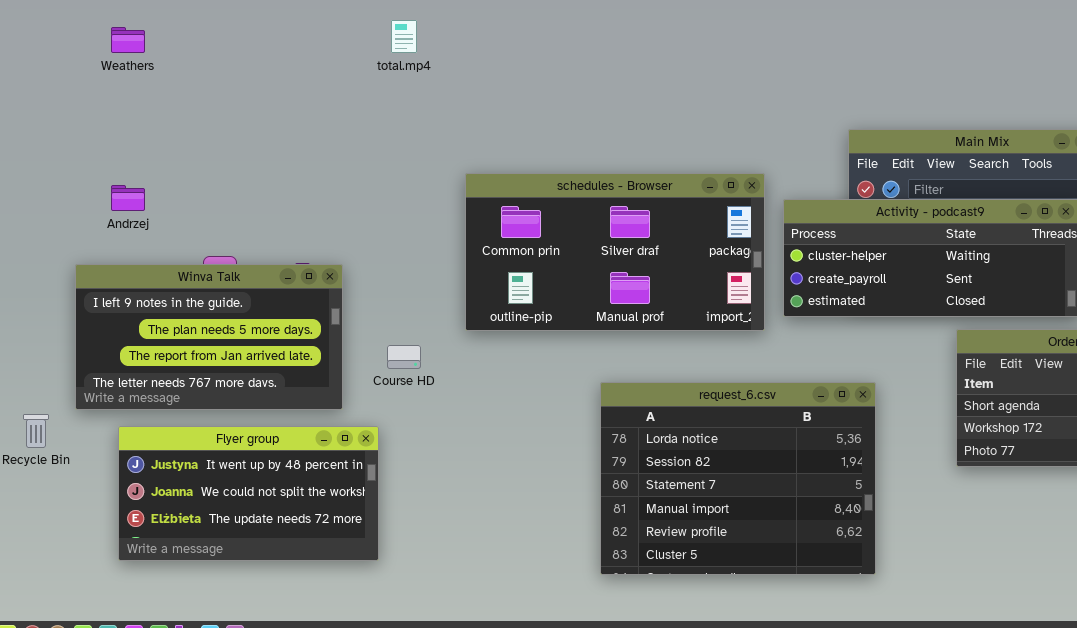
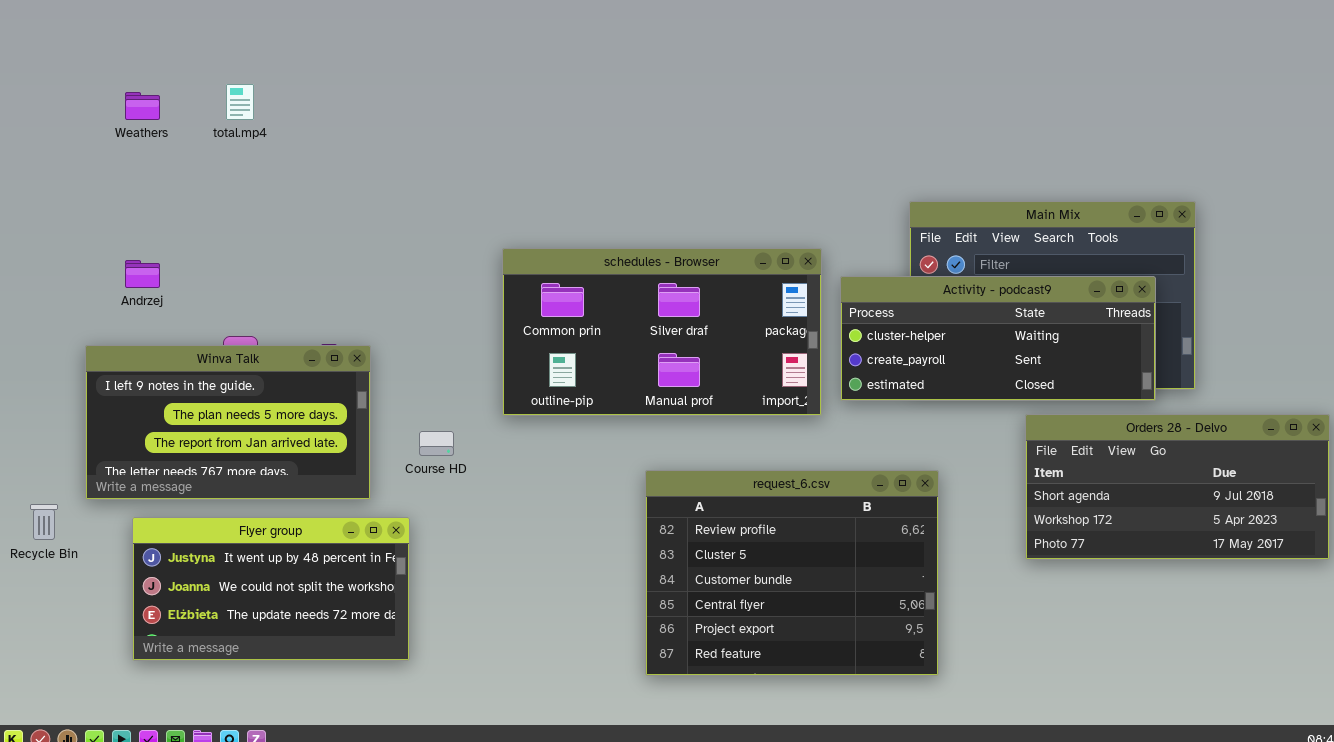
total.mp4: [391,20,417,53] -> [226,84,254,120], moved
request_6.csv: [600,382,876,575] -> [645,470,939,676], scrolled down 4 rows

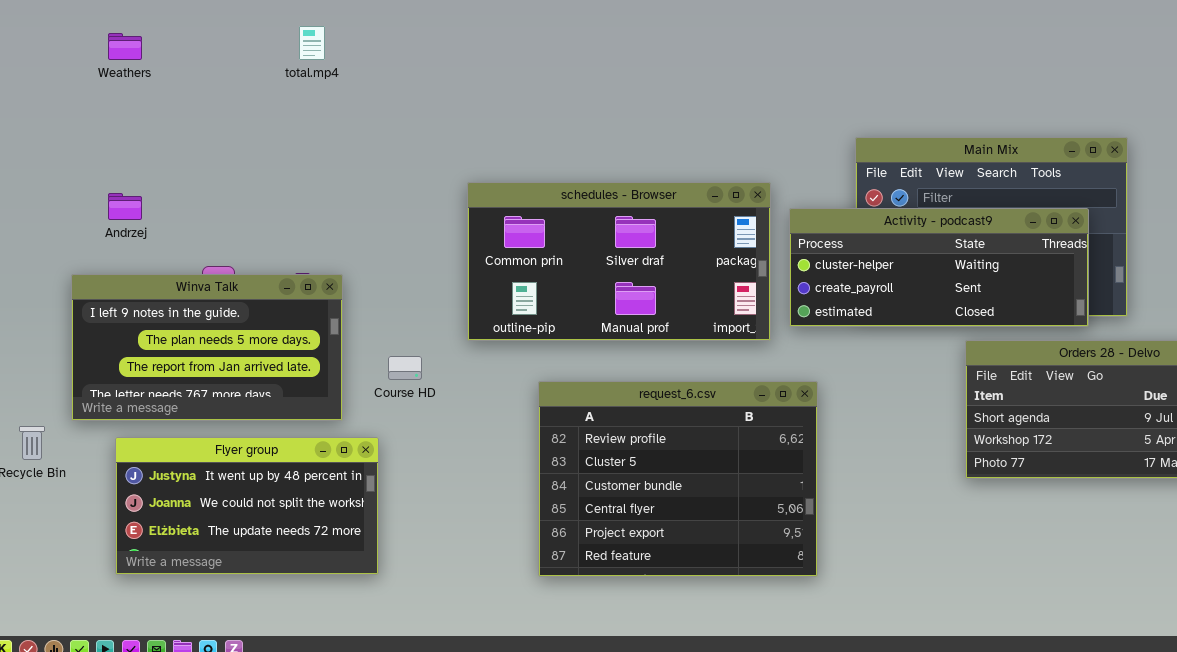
total.mp4: [226,84,254,120] -> [299,26,325,60], moved
request_6.csv: [645,470,939,676] -> [538,381,818,577], moved

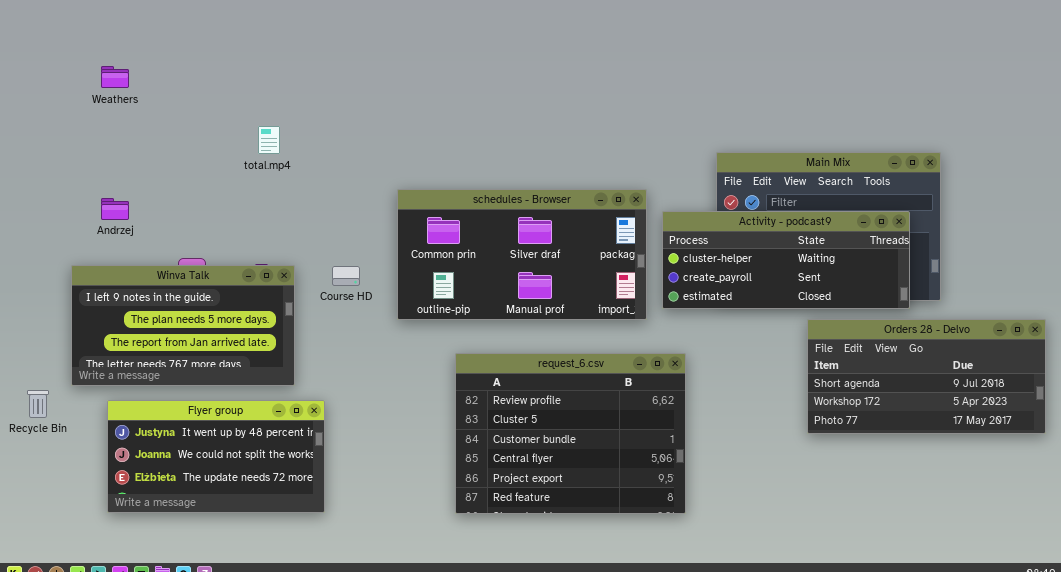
total.mp4: [299,26,325,60] -> [258,126,280,154], moved
Course HD: [388,356,422,380] -> [332,266,360,286], moved

